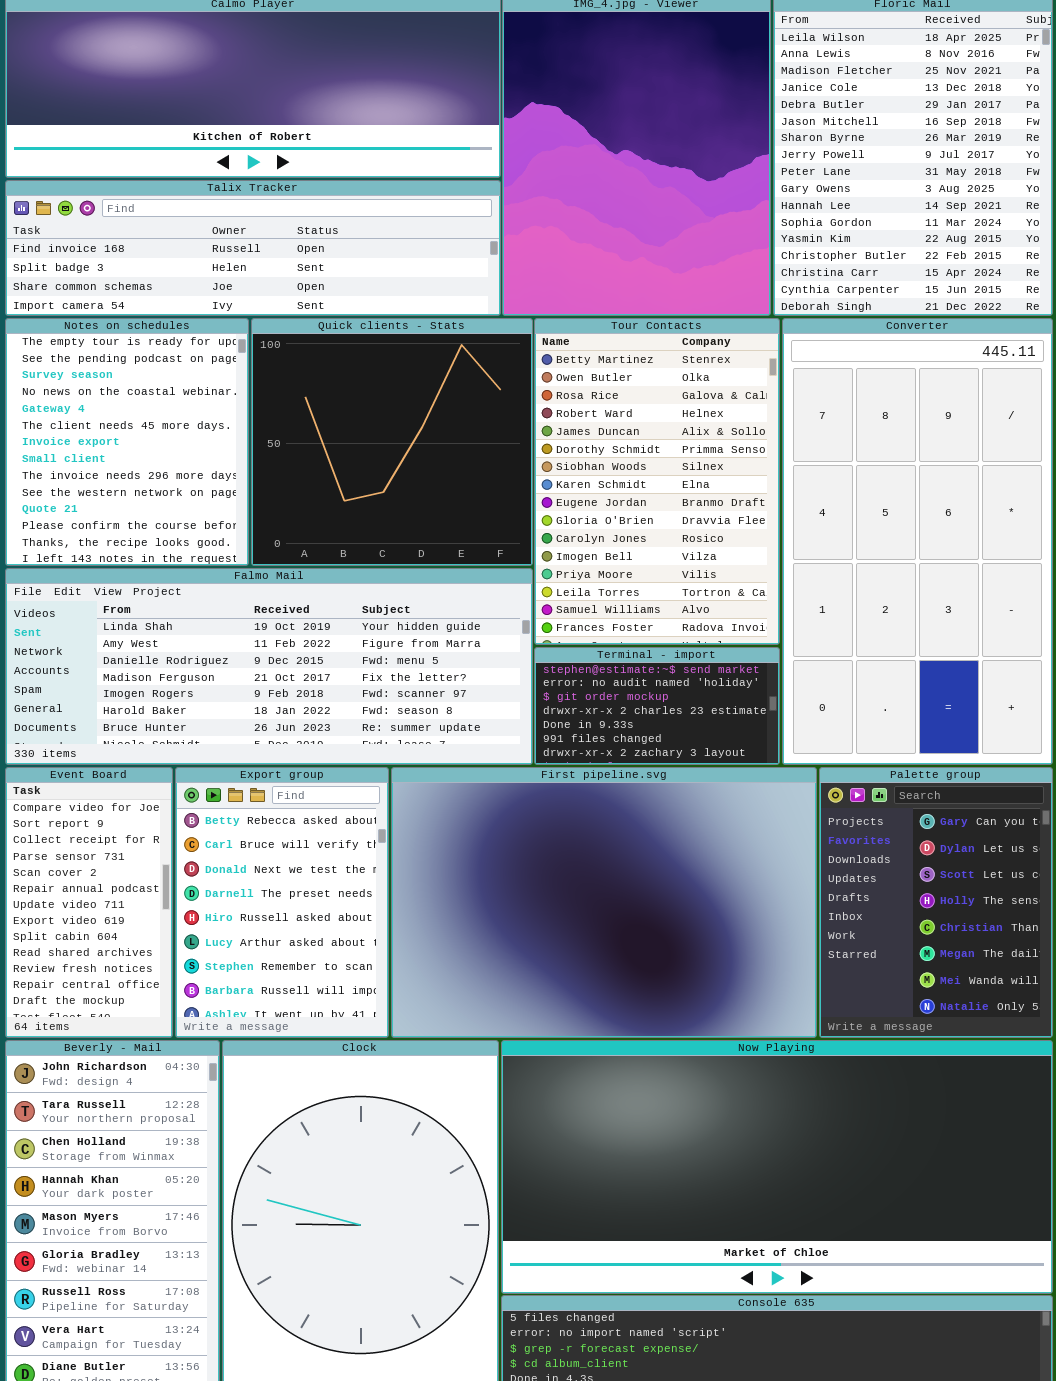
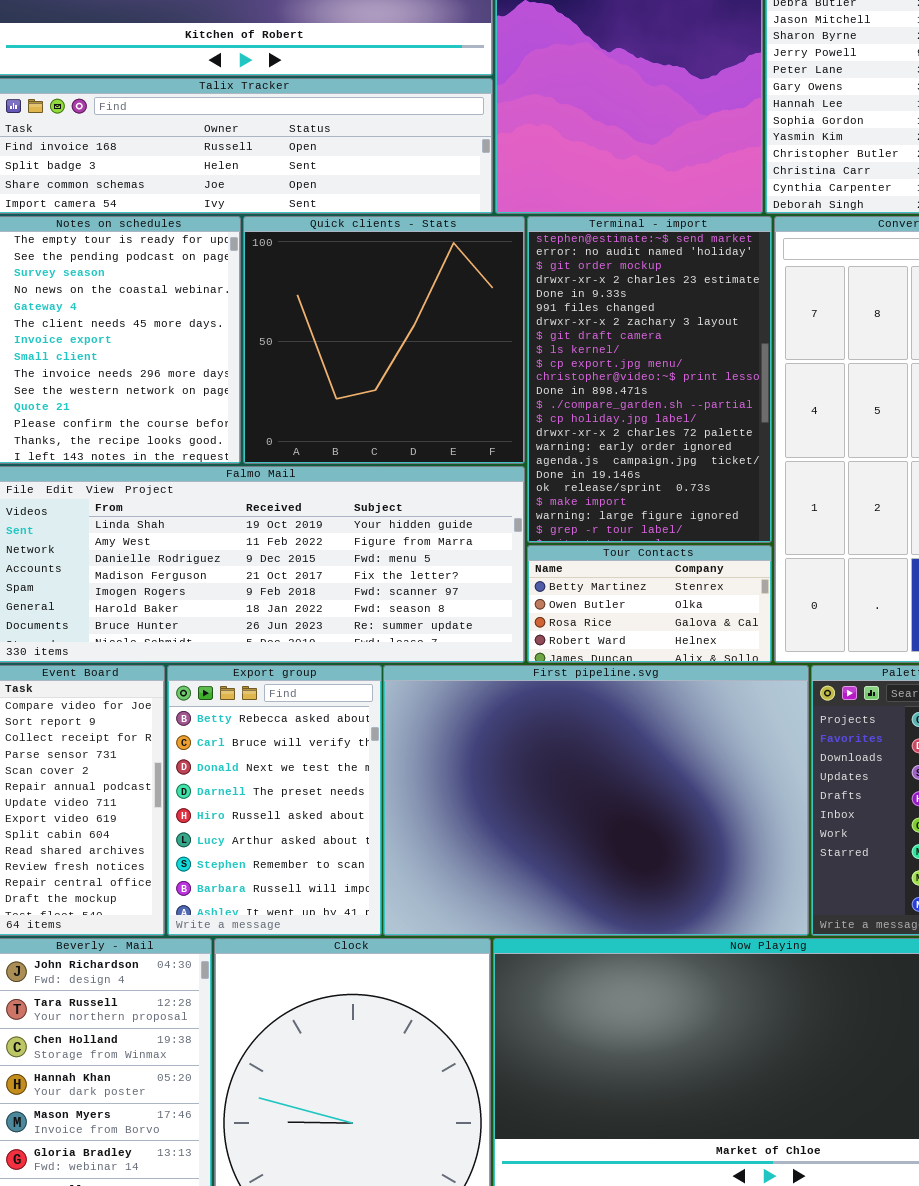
Tour Contacts: [534,318,780,645] -> [527,545,772,663], moved, resized
Terminal - import: [534,647,780,765] -> [527,216,772,543], moved, resized

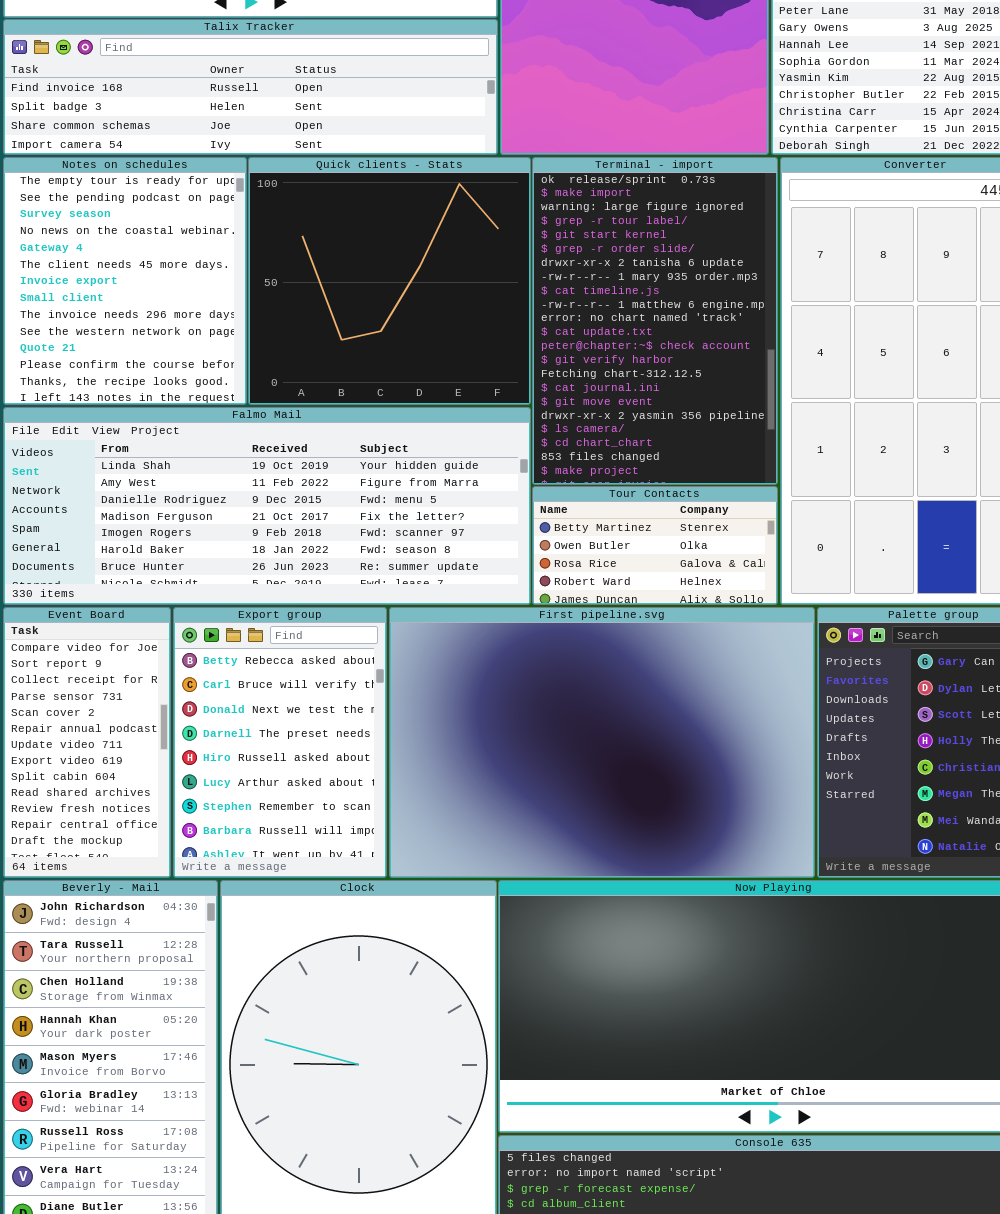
Terminal - import: [527,216,772,543] -> [532,157,778,485], scrolled down 18 rows

